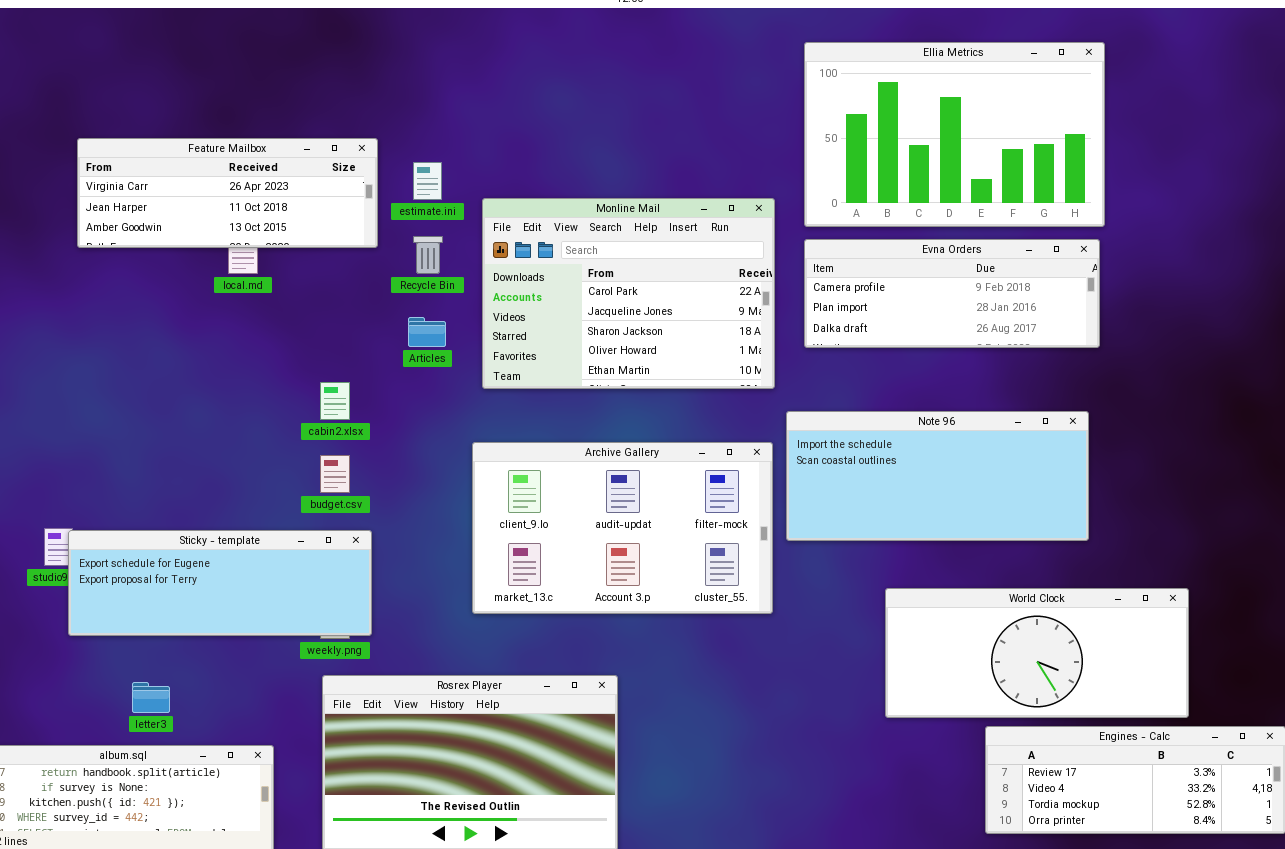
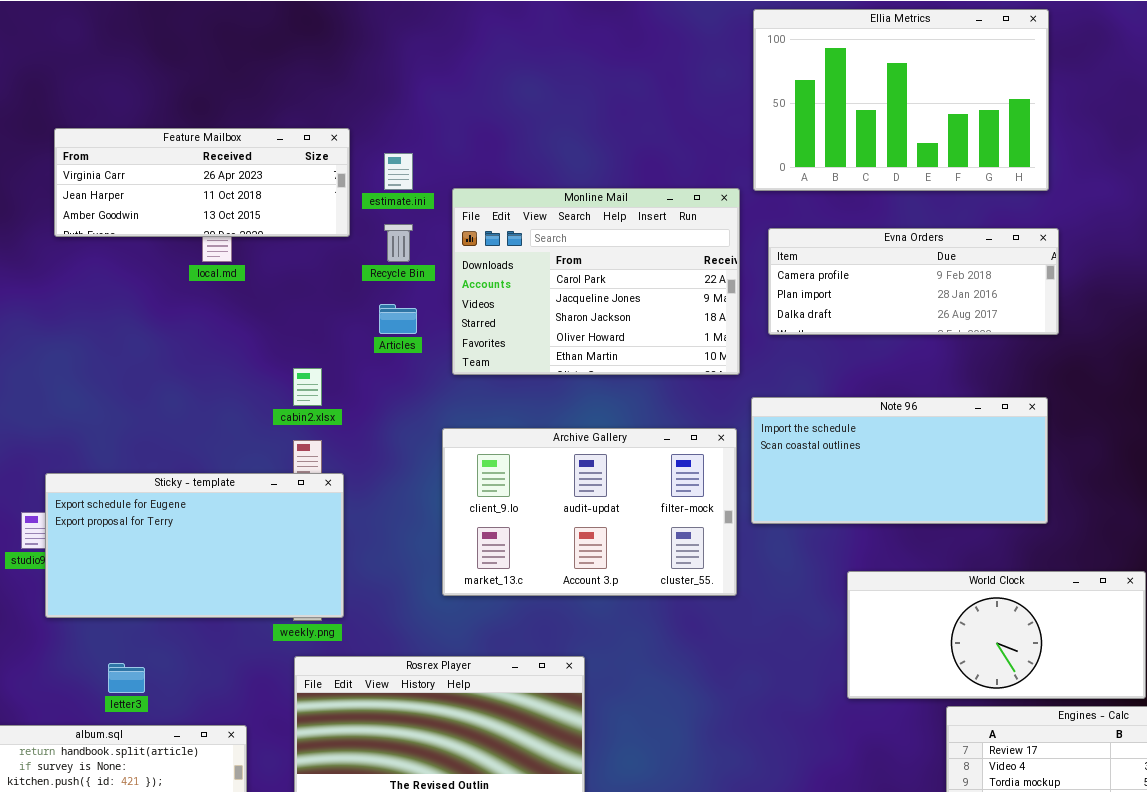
Ellia Metrics: [804,42,1105,227] -> [753,9,1049,191], moved
Sticky - template: [68,530,372,636] -> [45,473,344,618], resized

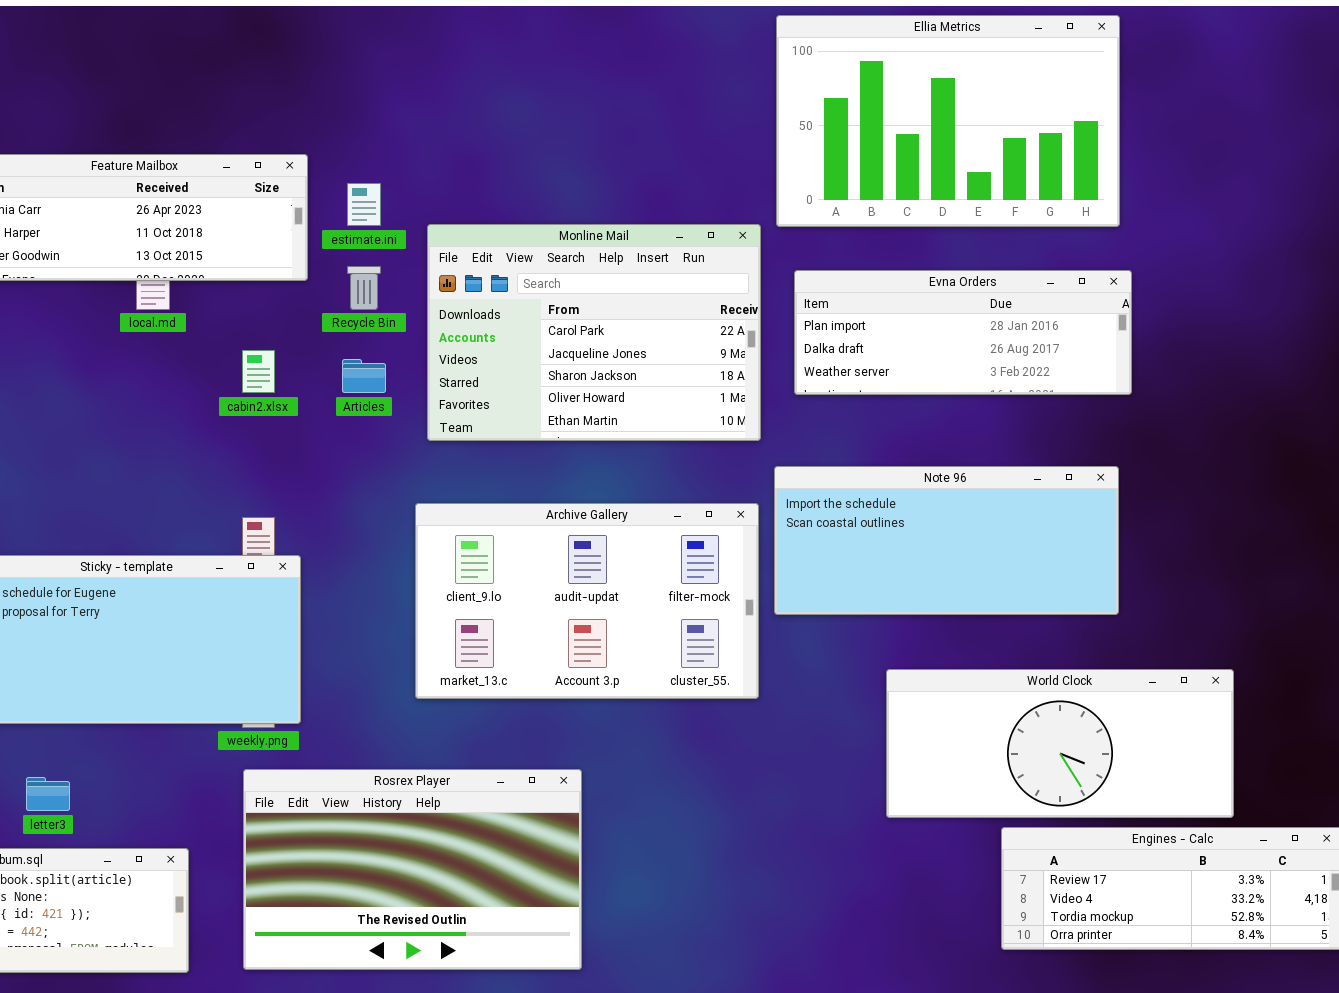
Evna Orders: [768,228,1059,335] -> [794,270,1132,395], scrolled down 1 row
cabin2.xlsx: [293,368,322,406] -> [242,350,275,393], moved

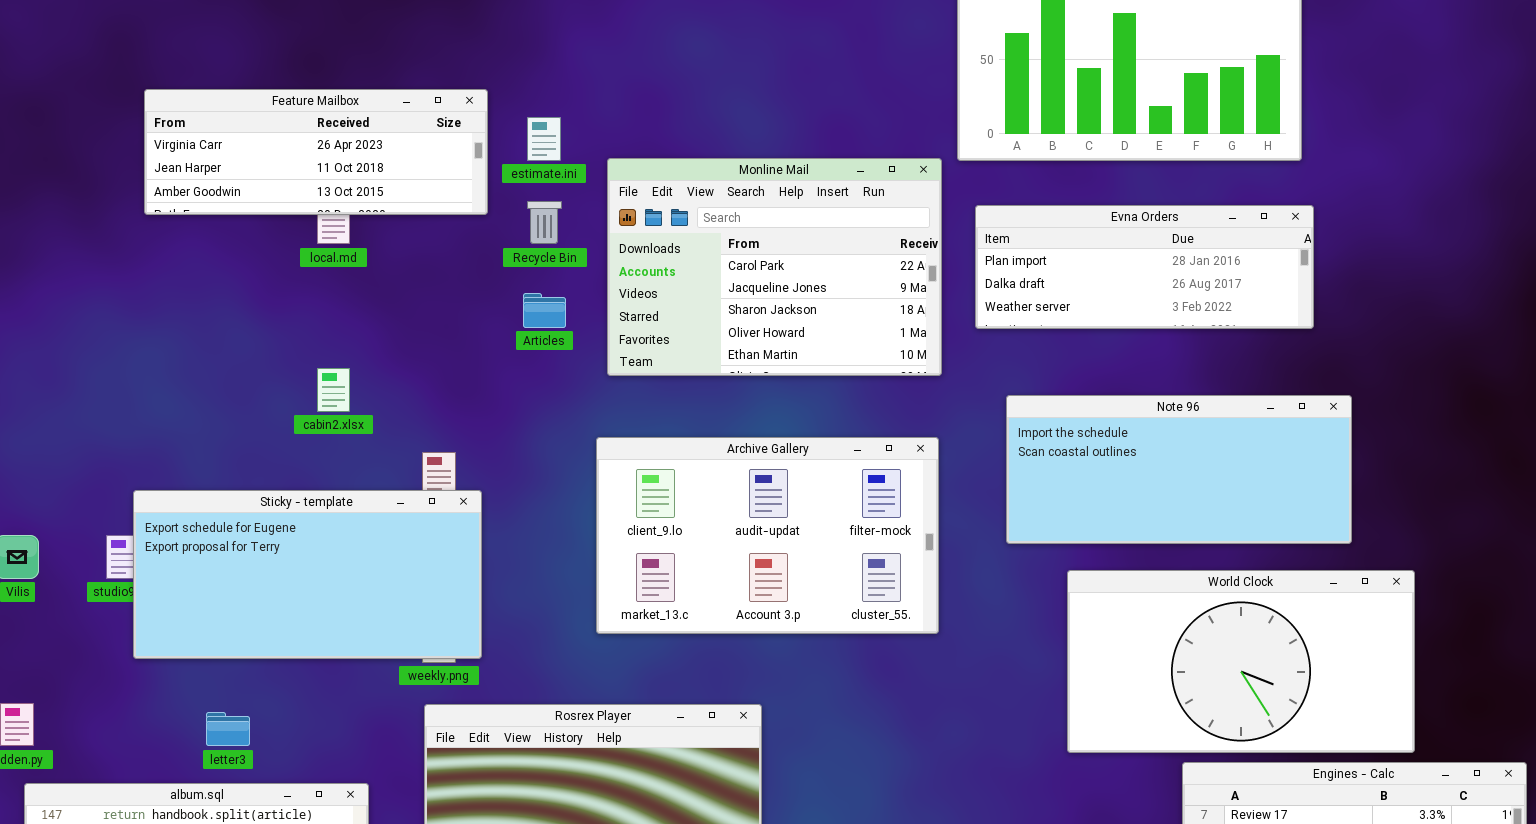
cabin2.xlsx: [242,350,275,393] -> [317,368,350,412], moved
Note 96: [774,466,1119,615] -> [1006,395,1352,544], moved
World Clock: [886,669,1234,818] -> [1067,570,1415,753], resized

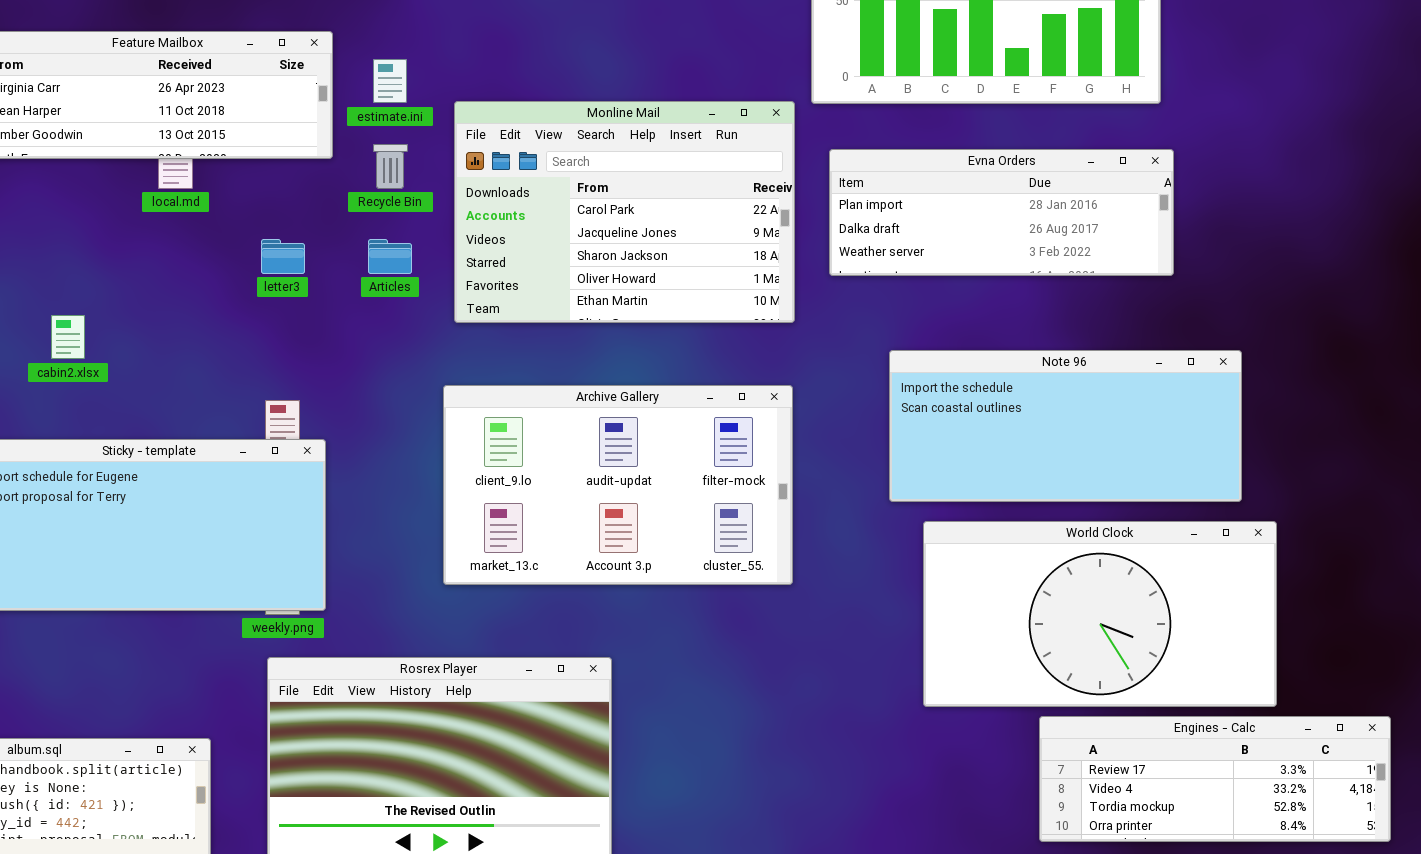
cabin2.xlsx: [317,368,350,412] -> [51,315,85,359], moved
Note 96: [1006,395,1352,544] -> [889,350,1242,502], moved
letter3: [206,712,250,746] -> [261,239,305,274], moved

